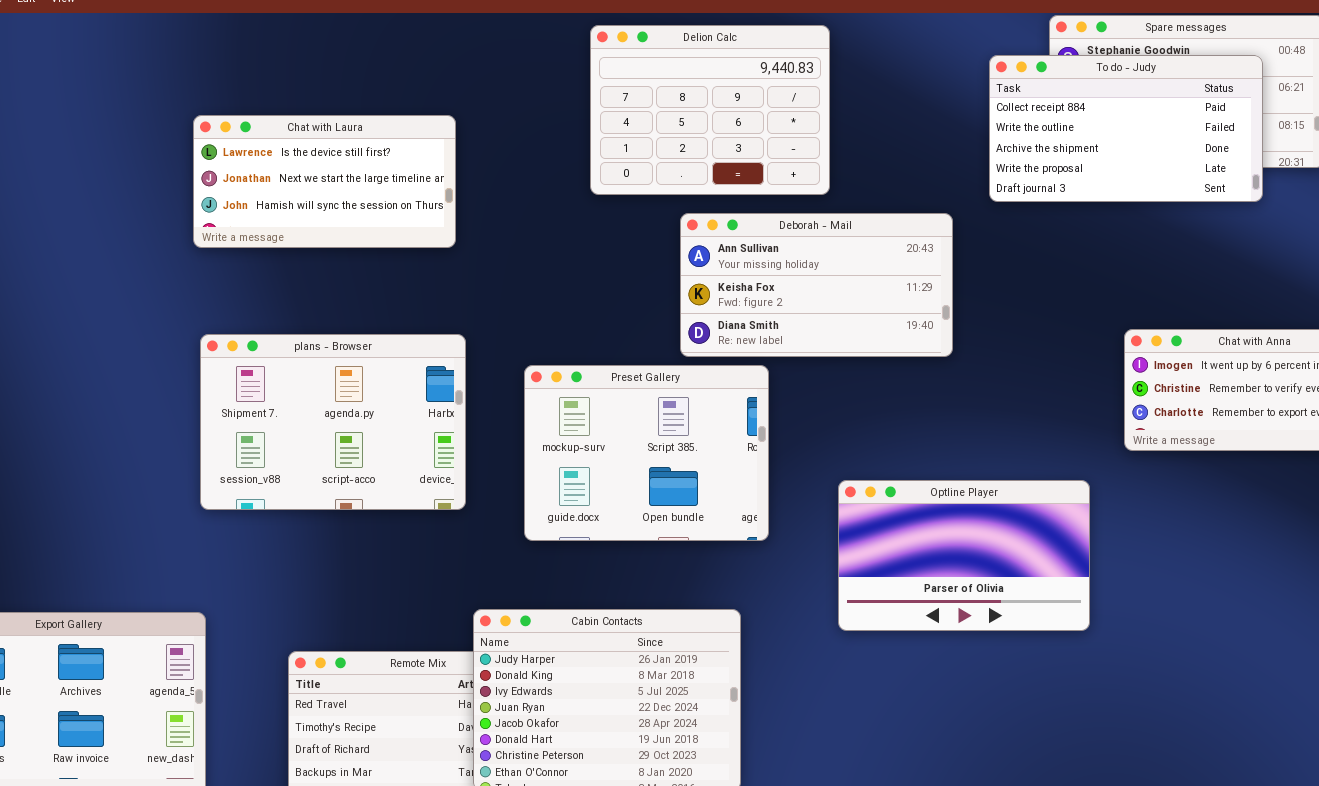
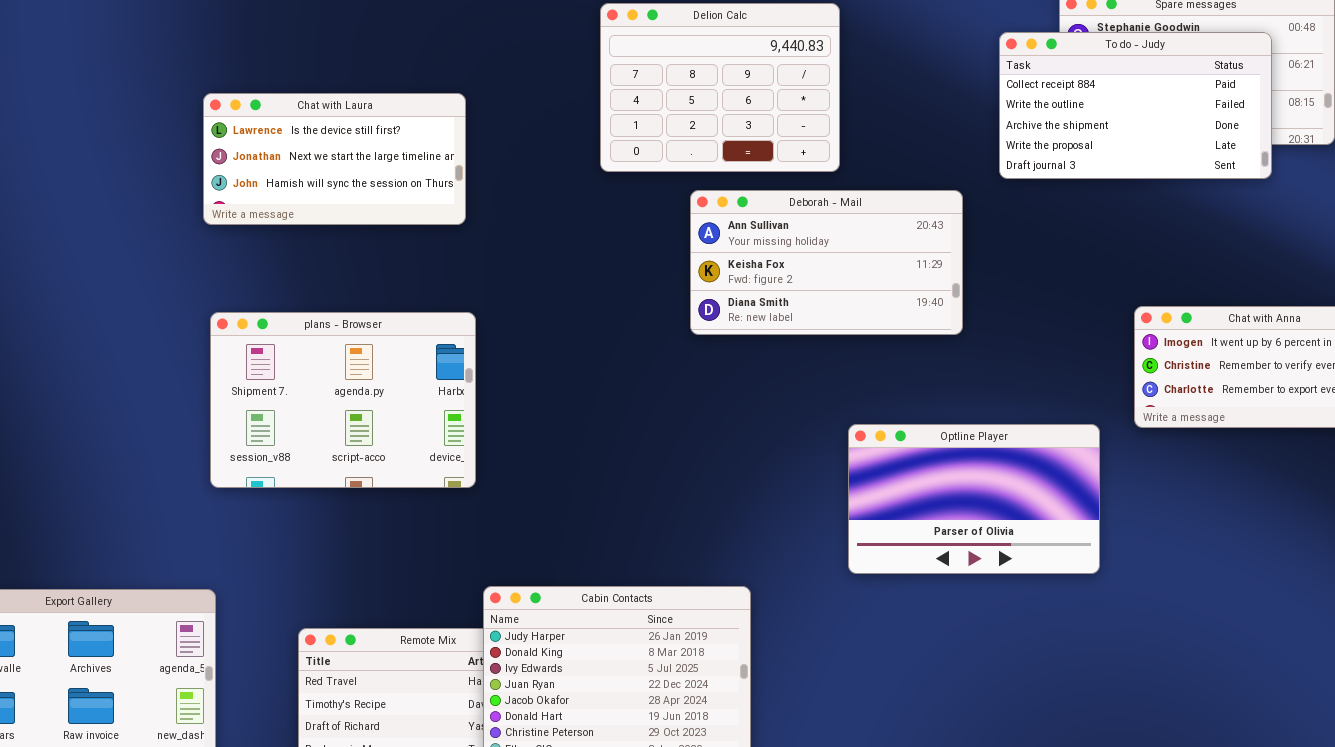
Preset Gallery: [524,365,769,541] -> none, closed
Optline Player: [838,480,1090,631] -> [848,424,1100,574], moved

